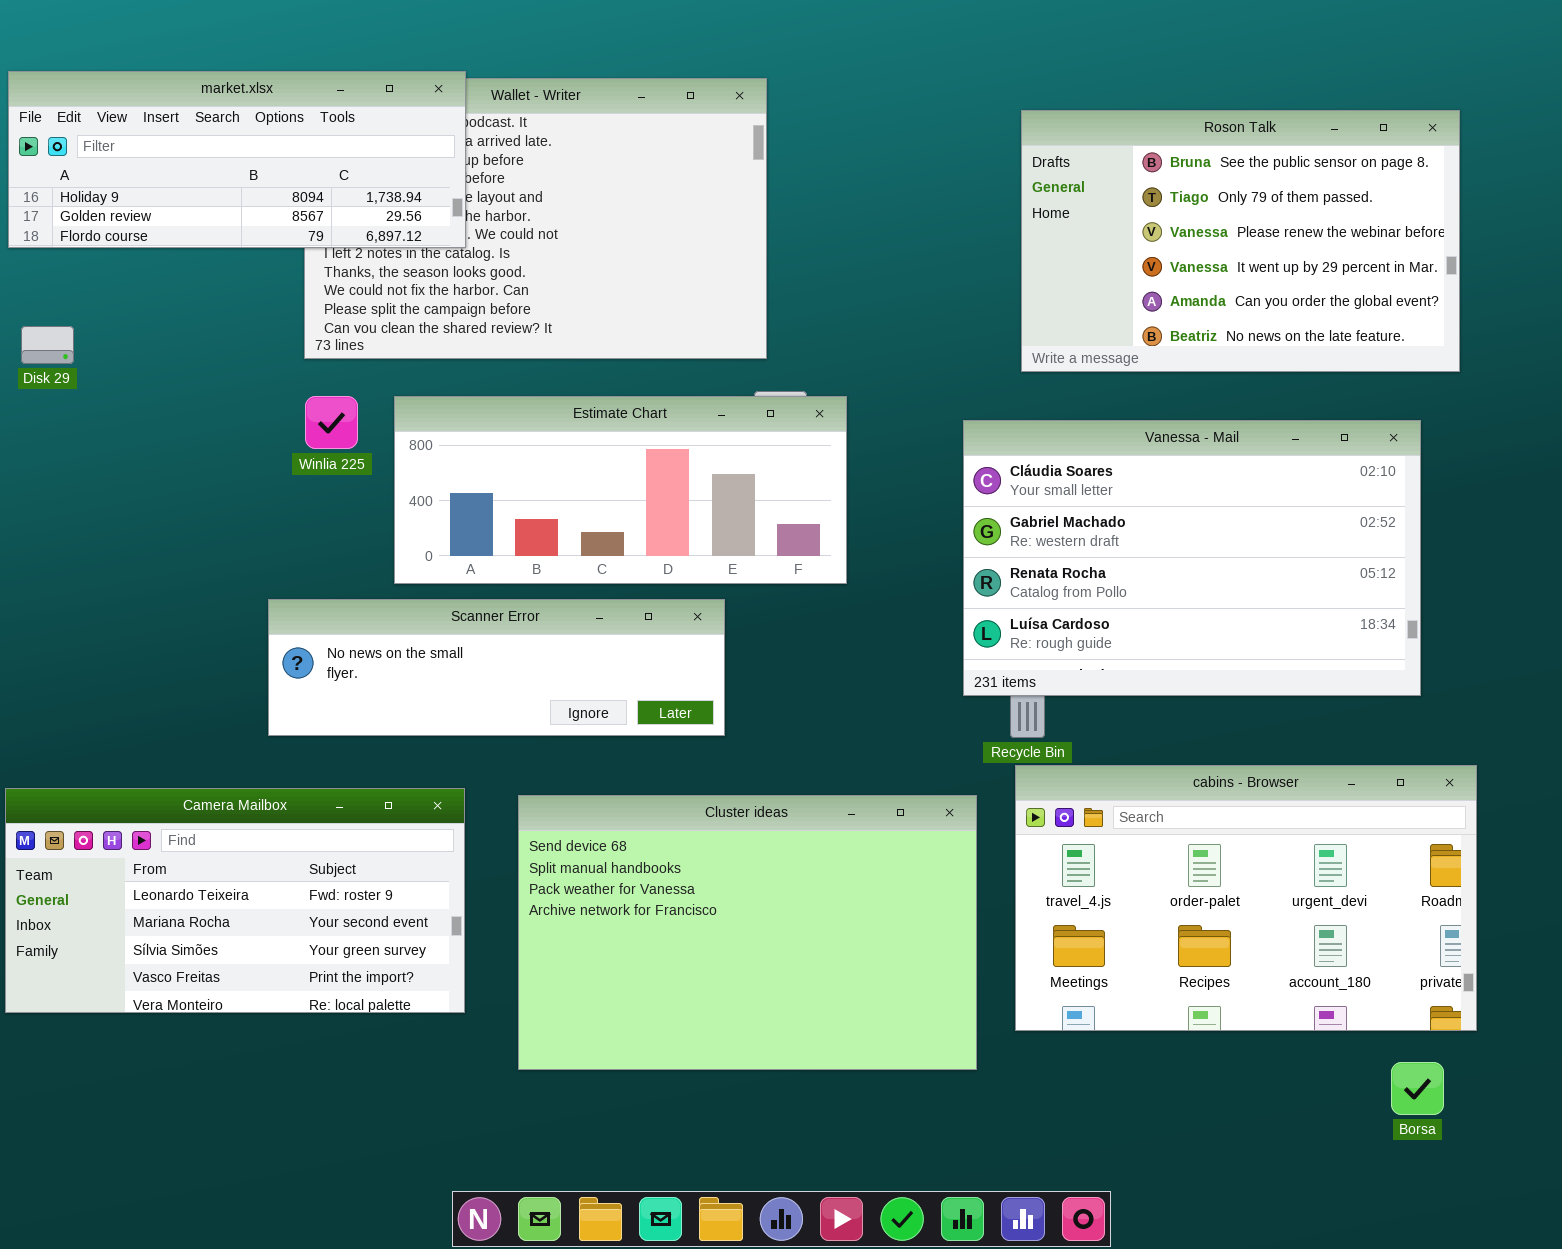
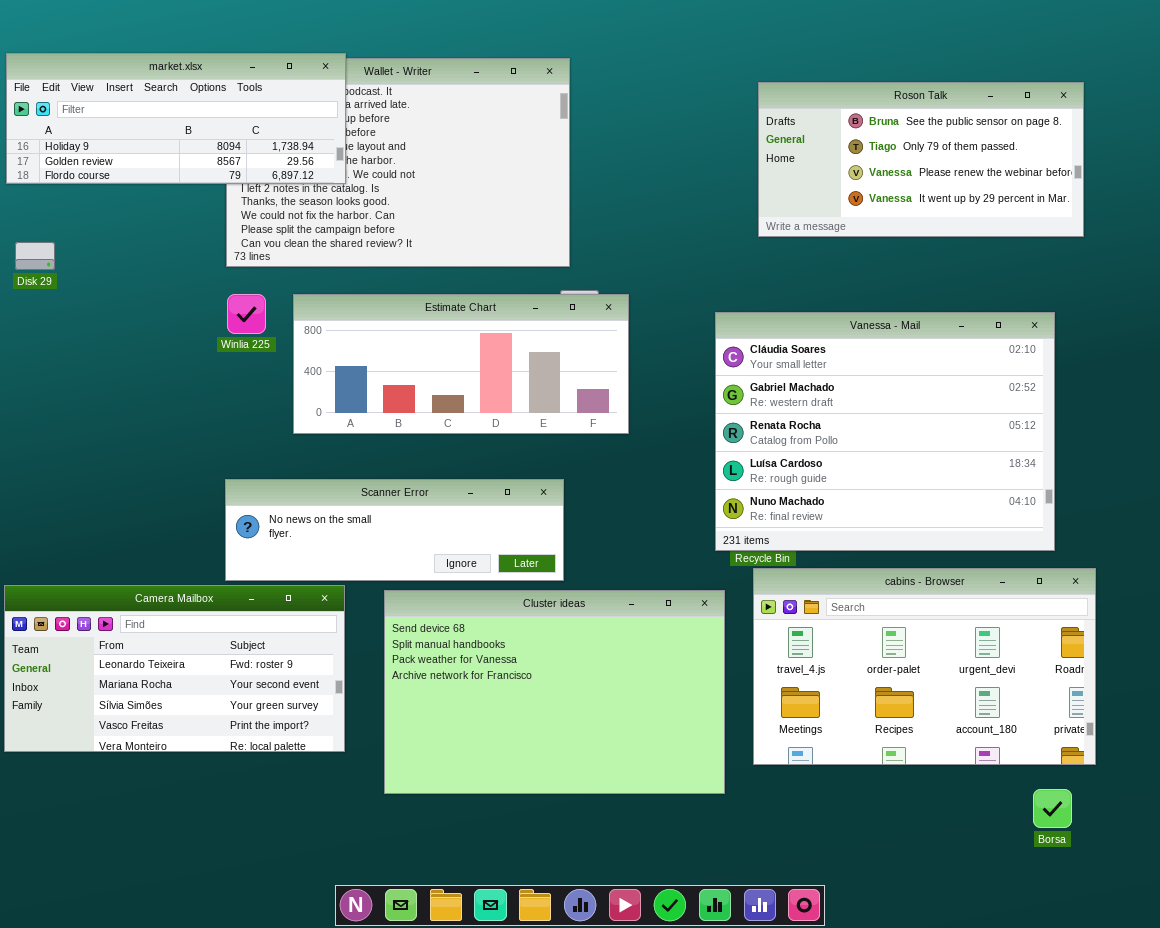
Roson Talk: [1021,110,1460,372] -> [758,82,1084,237], resized
Vanessa - Mail: [963,420,1421,696] -> [715,312,1055,551], resized
Scanner Error: [268,599,725,736] -> [225,479,564,581], moved

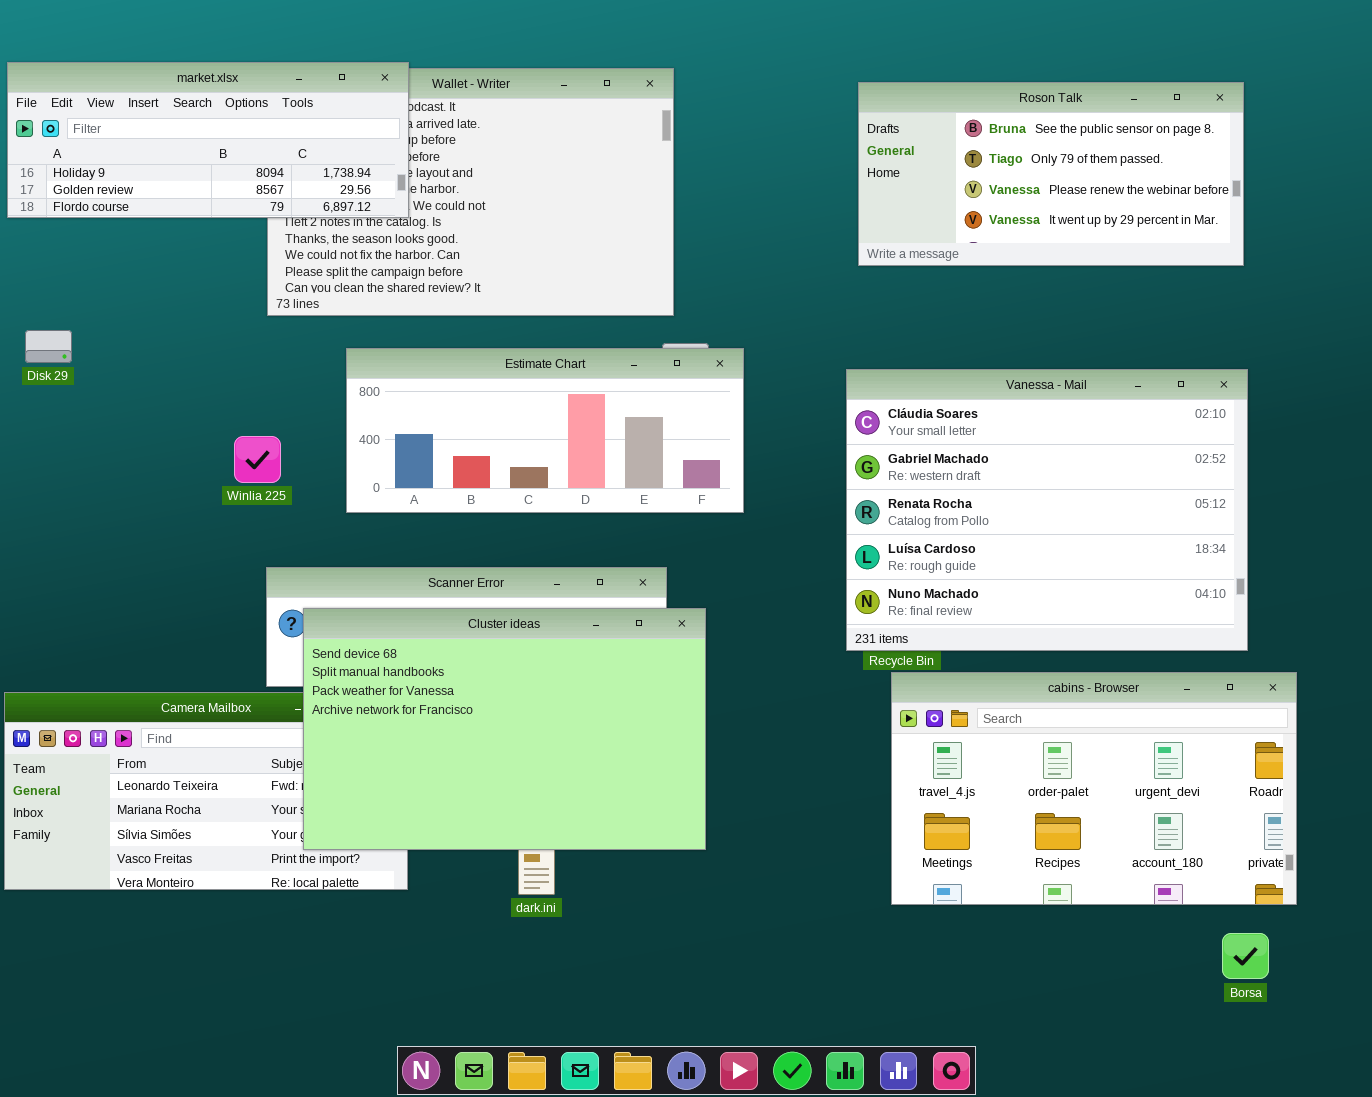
Roson Talk: [758,82,1084,237] -> [858,82,1244,266], moved
Disk 29: [15,242,55,270] -> [25,330,72,363], moved
Winlia 225: [227,294,266,334] -> [234,436,281,483], moved
Cluster ideas: [384,590,725,794] -> [303,608,706,850], moved

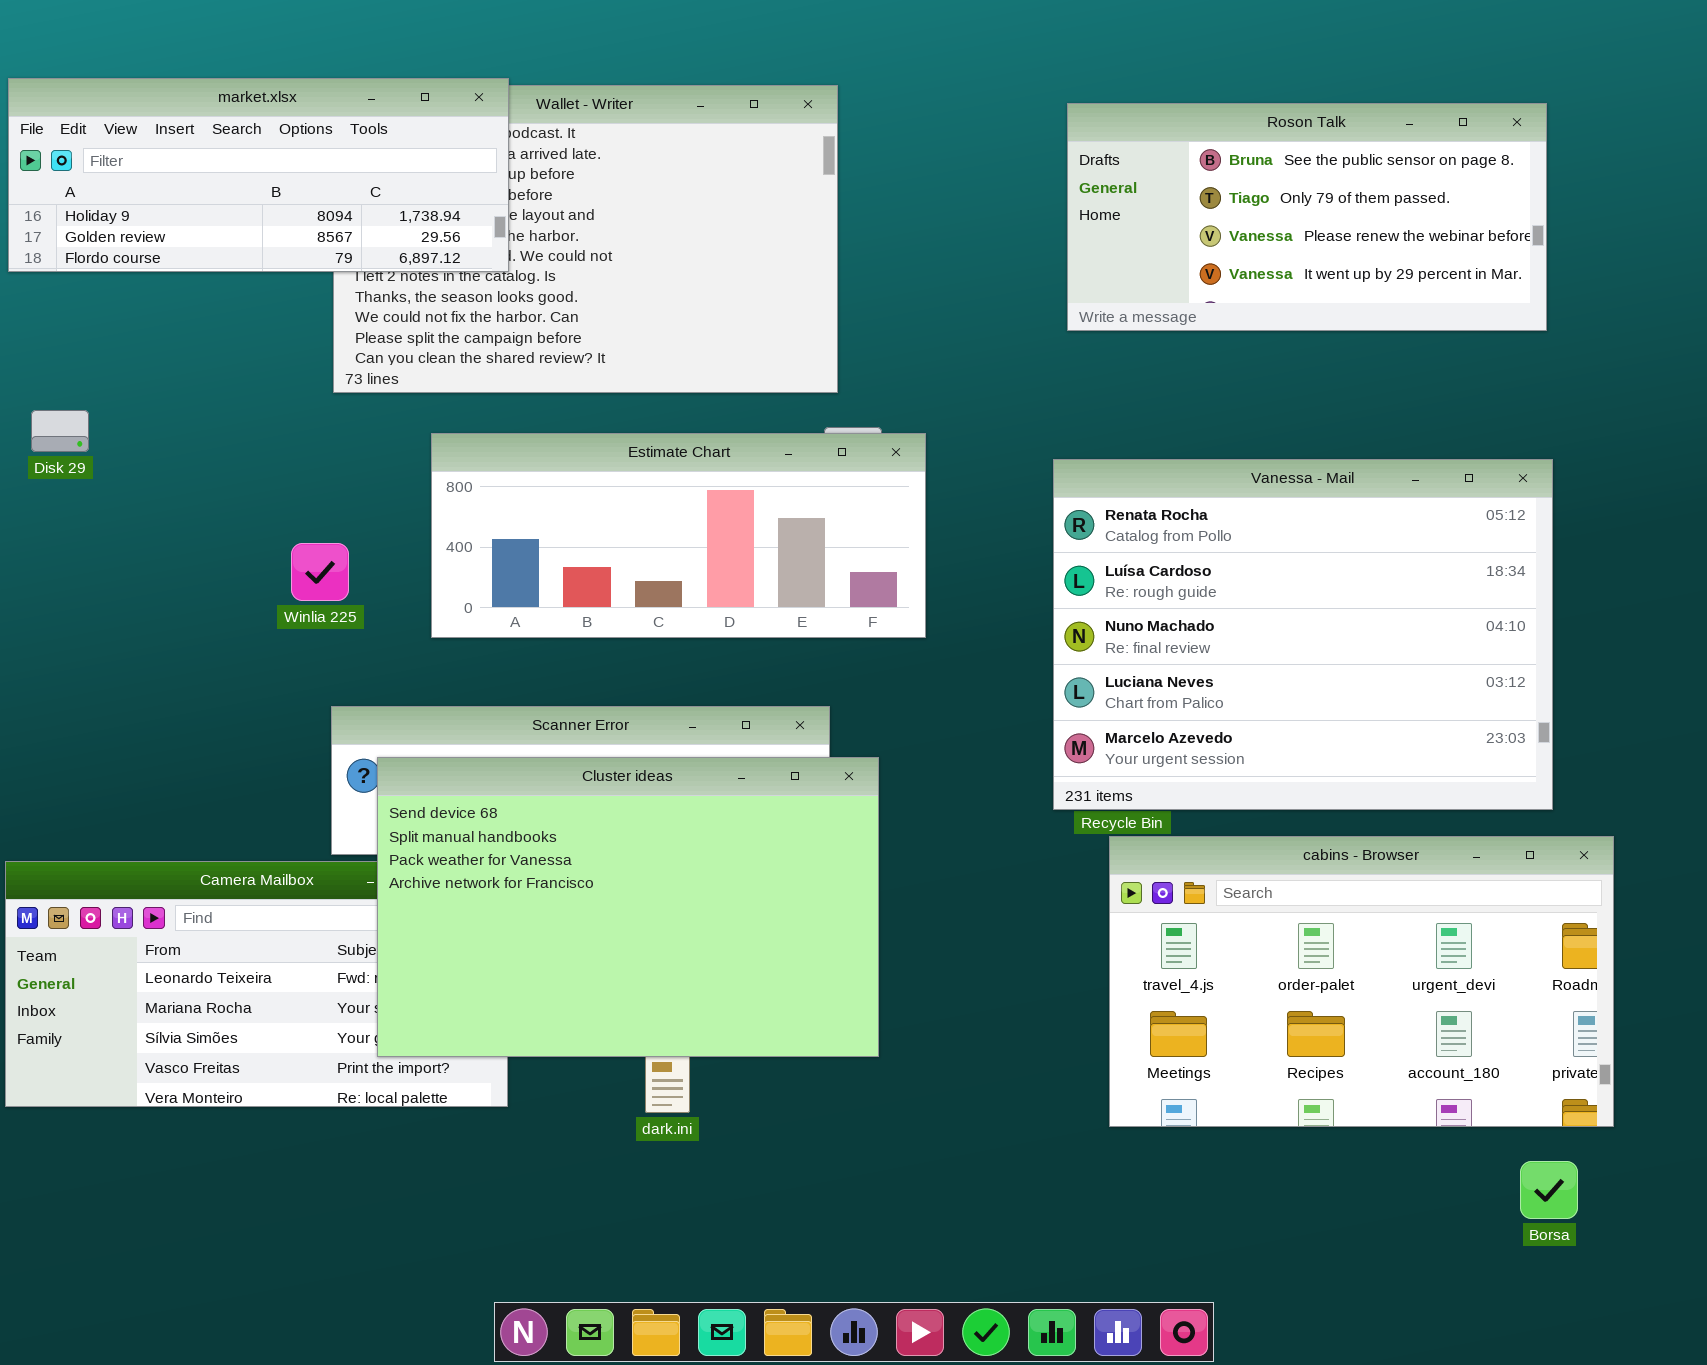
Vanessa - Mail: [846,369,1248,651] -> [1053,459,1553,810], scrolled down 2 rows

